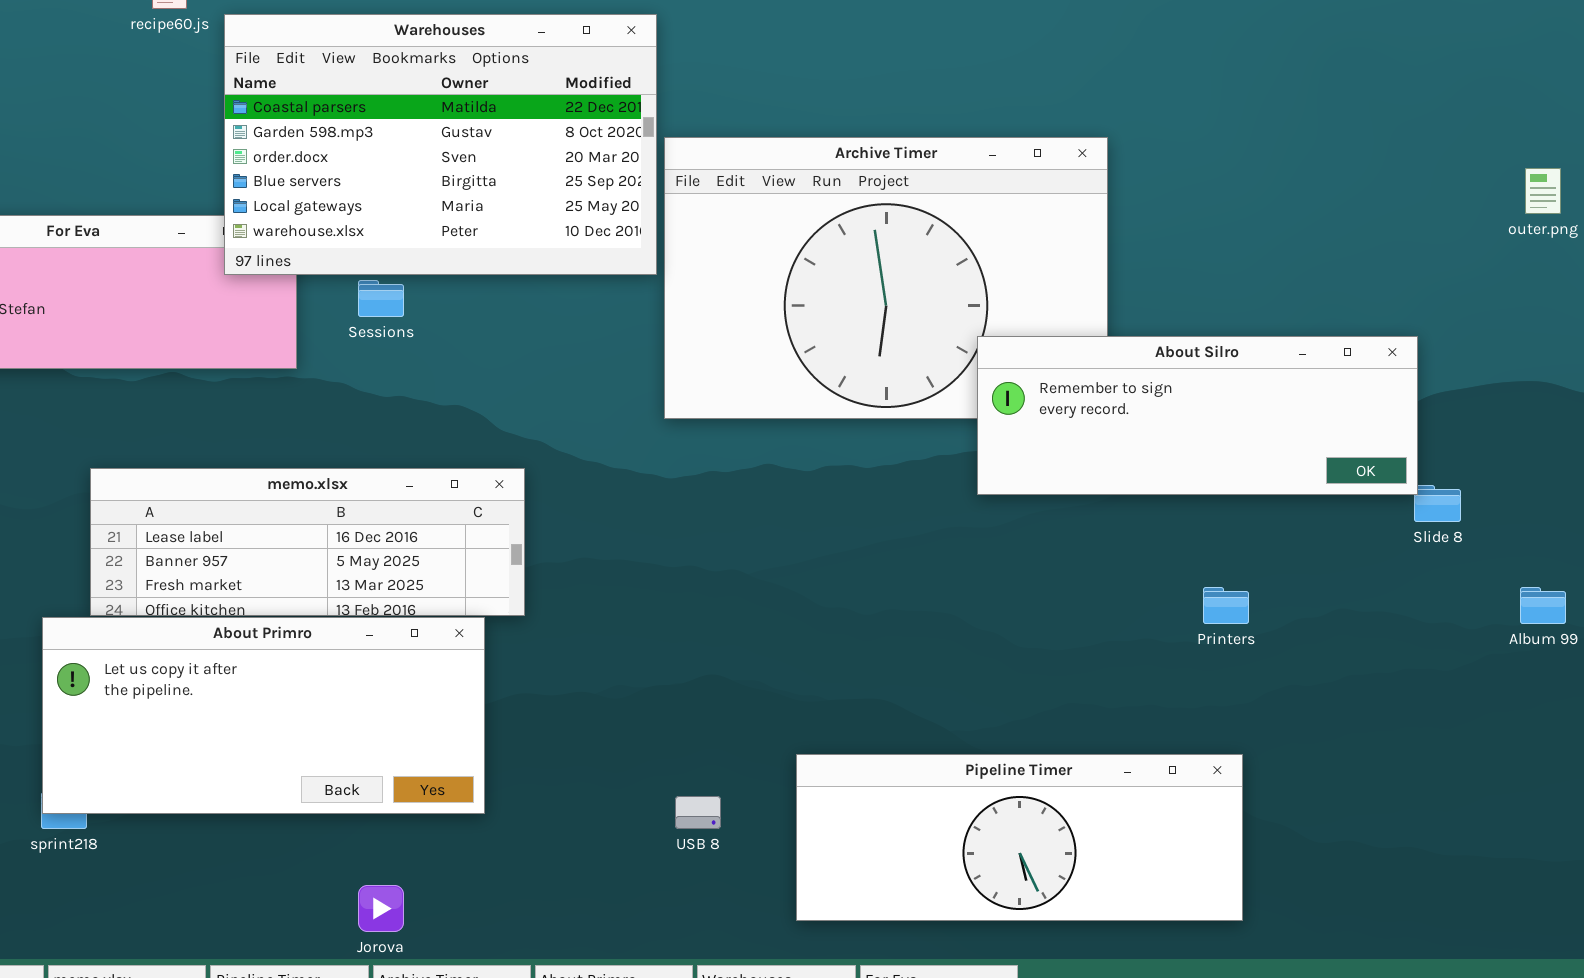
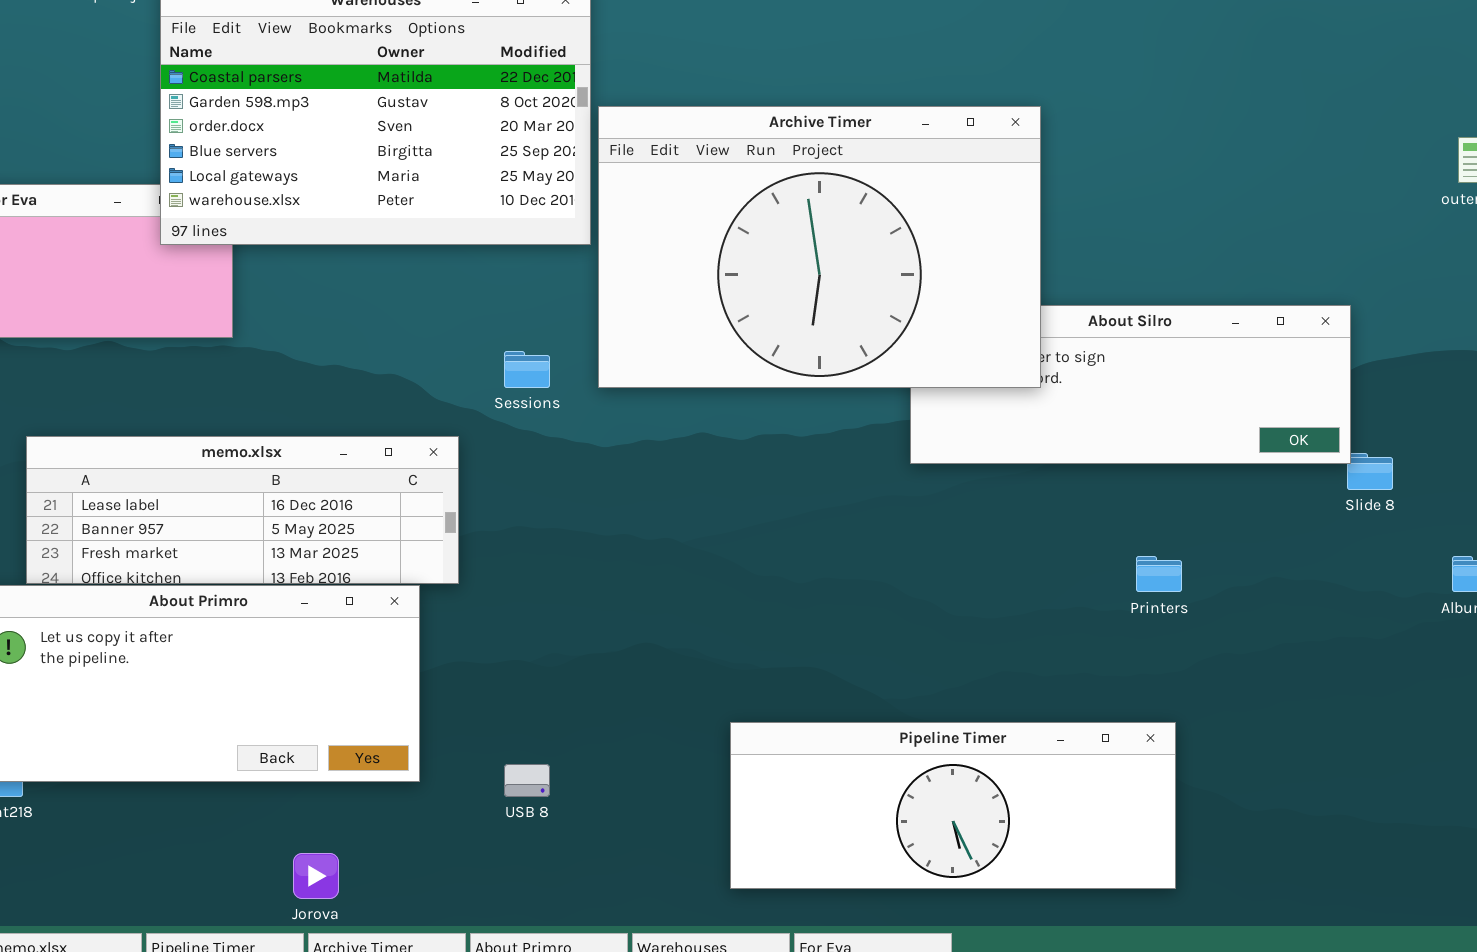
Archive Timer: [664,137,1108,419] -> [598,106,1041,388], raised
Sessions: [358,280,404,317] -> [504,351,550,388], moved
USB 8: [675,796,721,829] -> [504,764,550,797], moved

